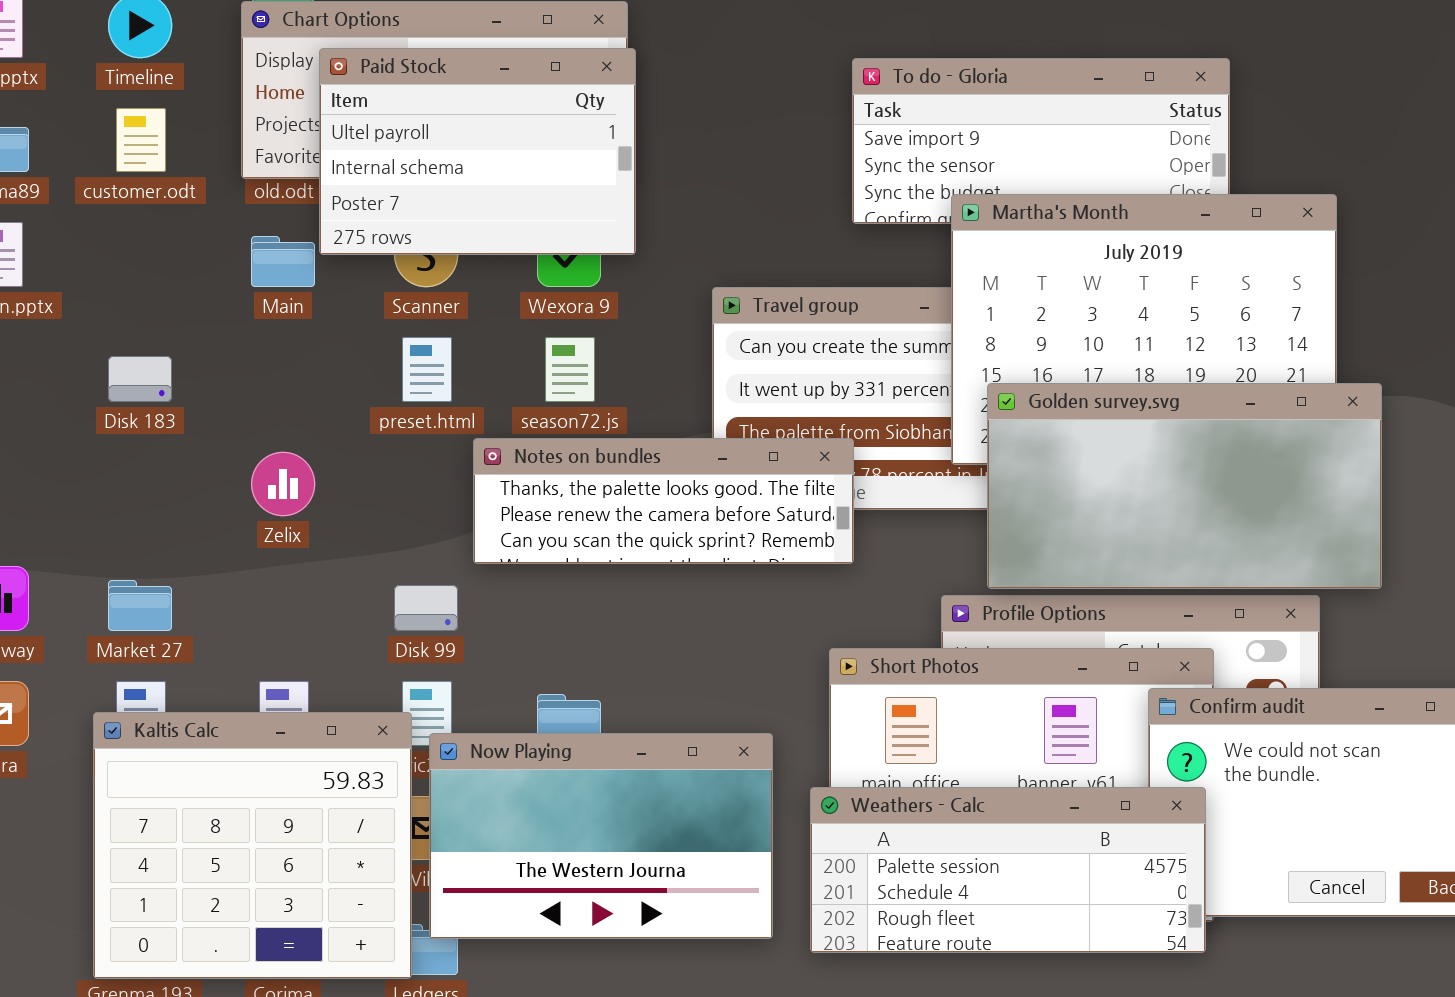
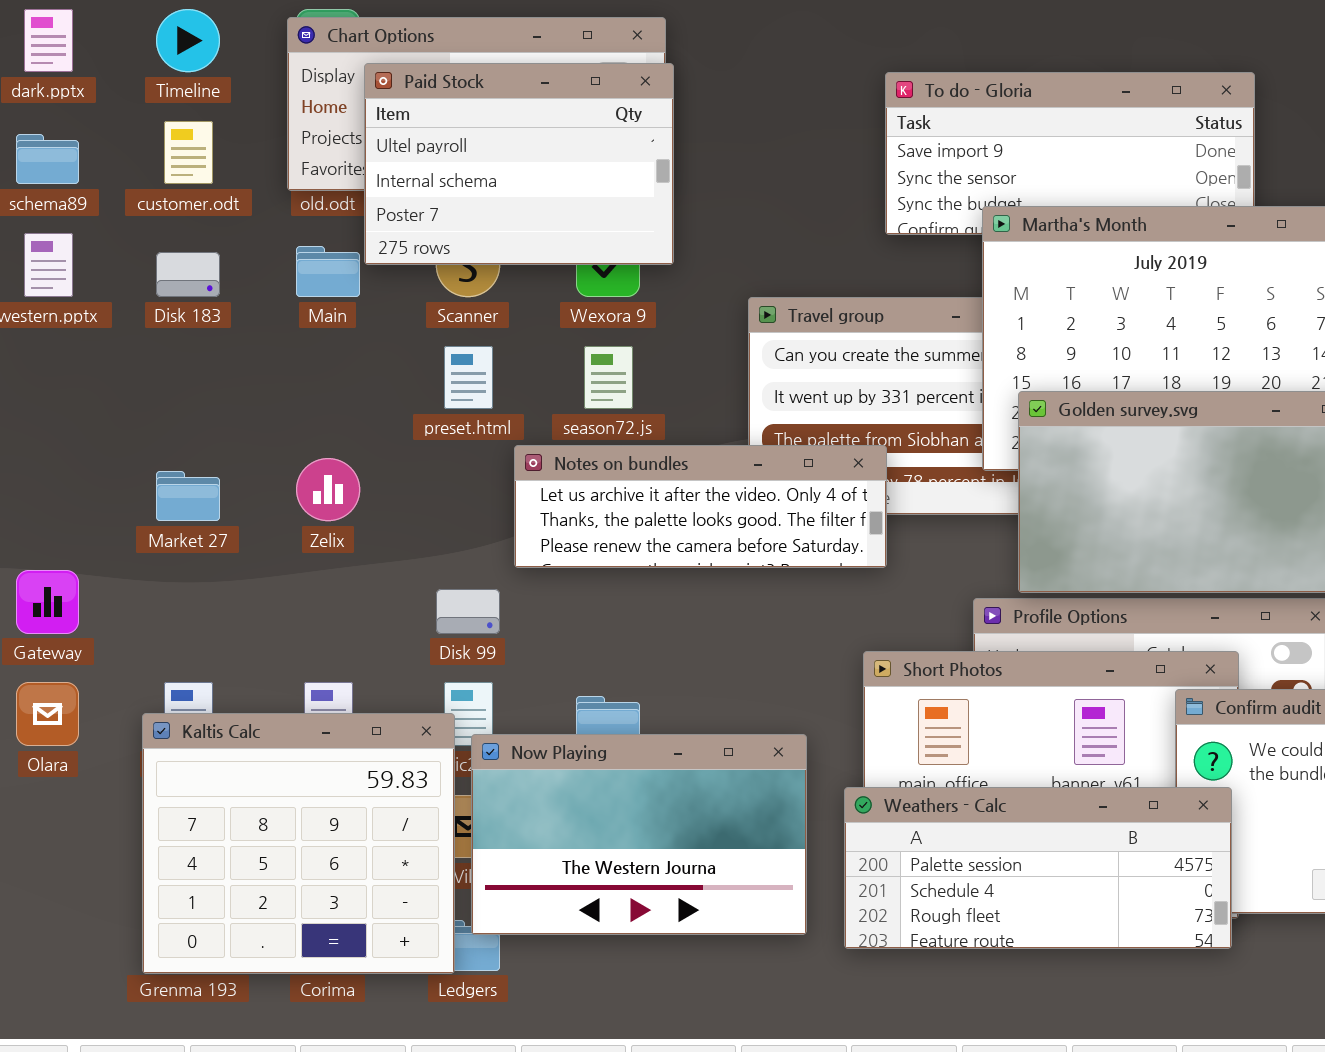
Disk 183: [108,356,172,402] -> [156,252,220,297], moved
Notes on bundles: [473,438,854,564] -> [514,445,887,568], scrolled up 1 row
Market 27: [108,580,172,631] -> [156,471,220,521], moved

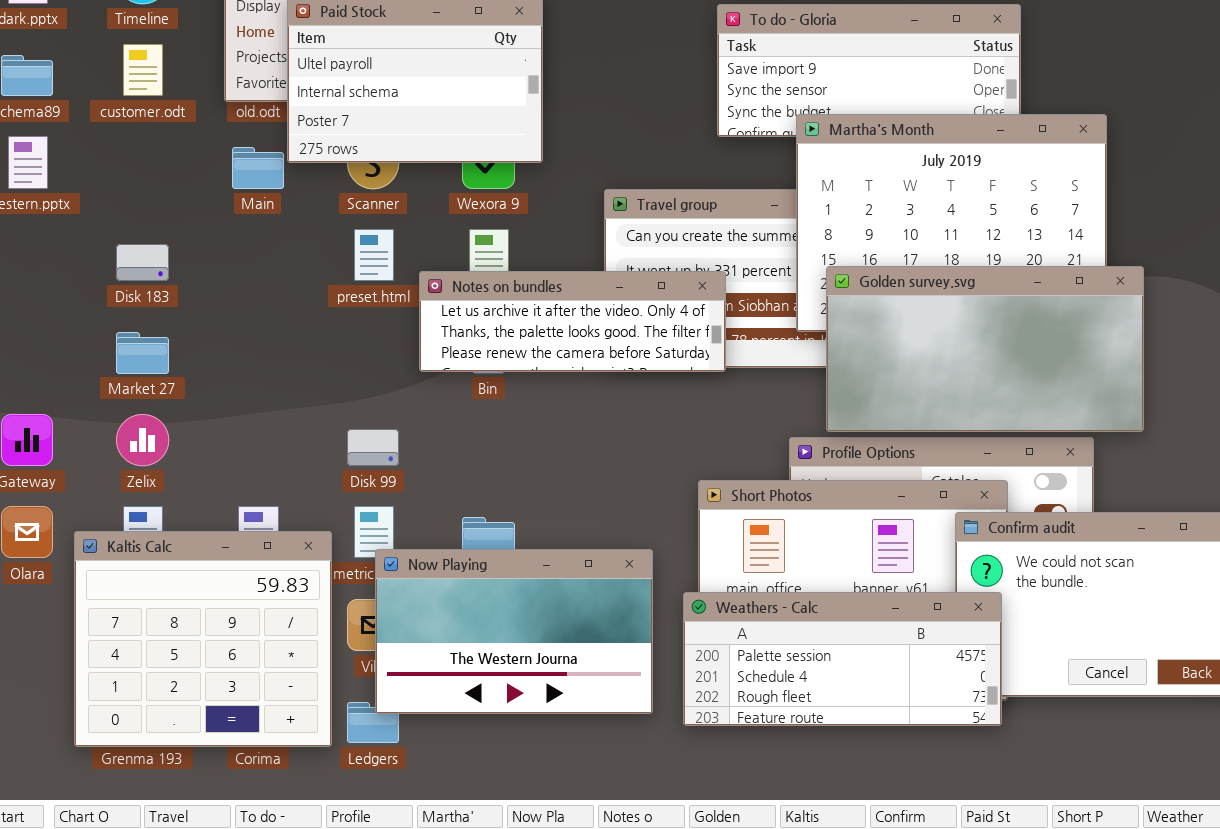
Disk 183: [156,252,220,297] -> [116,244,169,281], moved
Notes on bundles: [514,445,887,568] -> [419,271,726,372], moved
Zelix: [296,458,360,521] -> [116,414,169,466], moved
Kaltis Calc: [142,713,455,974] -> [74,531,332,747], moved

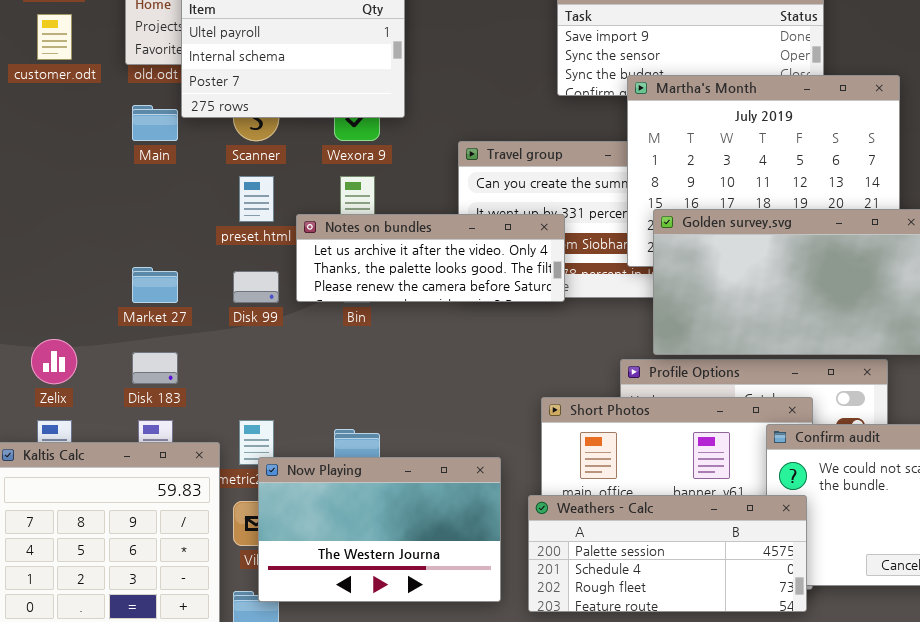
Disk 183: [116,244,169,281] -> [132,352,178,384], moved
Market 27: [116,332,169,374] -> [132,267,178,303], moved
Disk 99: [347,429,399,466] -> [233,271,279,303], moved

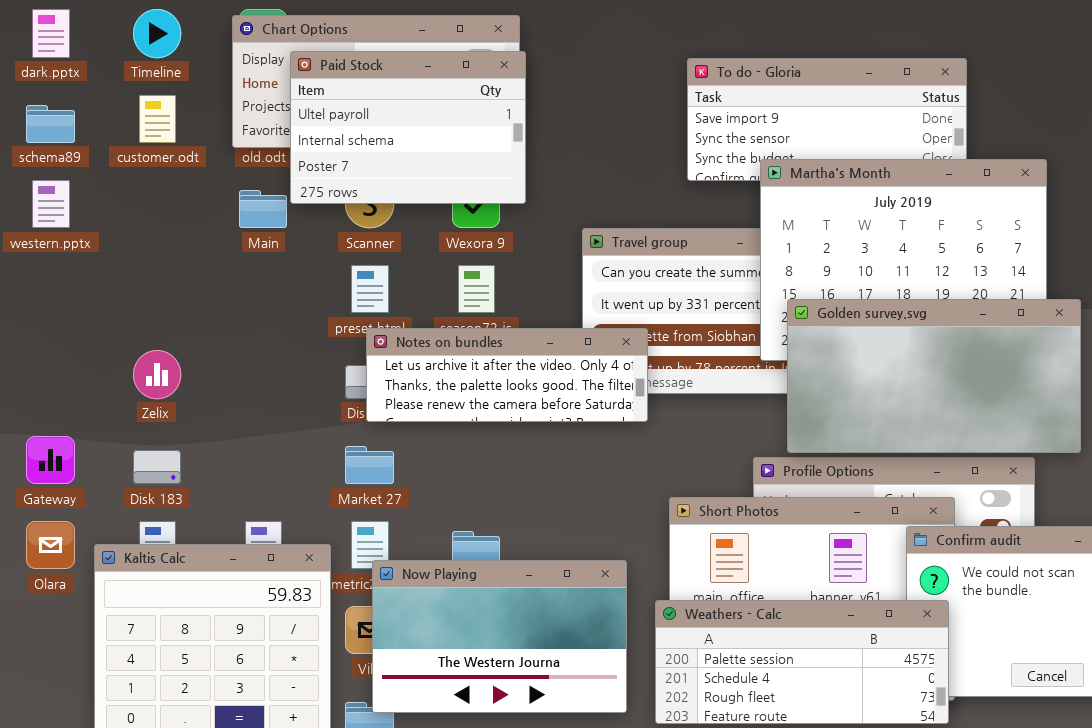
Notes on bundles: [296,214,565,302] -> [366,328,648,422], moved
Market 27: [132,267,178,303] -> [345,446,394,484], moved
Zelix: [31,339,77,384] -> [133,350,181,399], moved
Disk 183: [132,352,178,384] -> [133,450,181,484], moved

